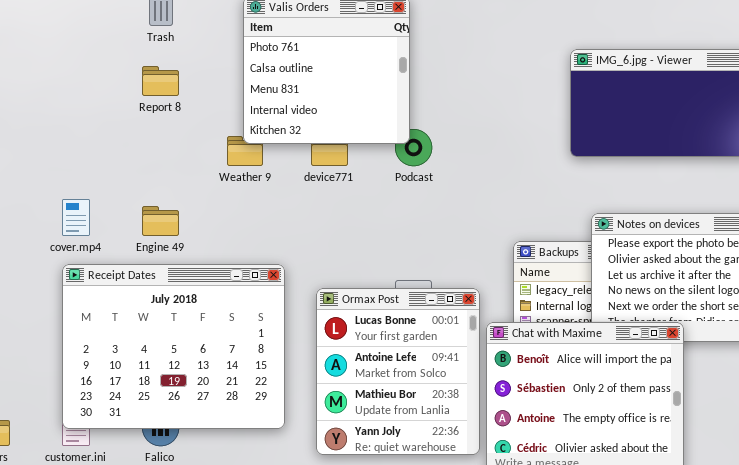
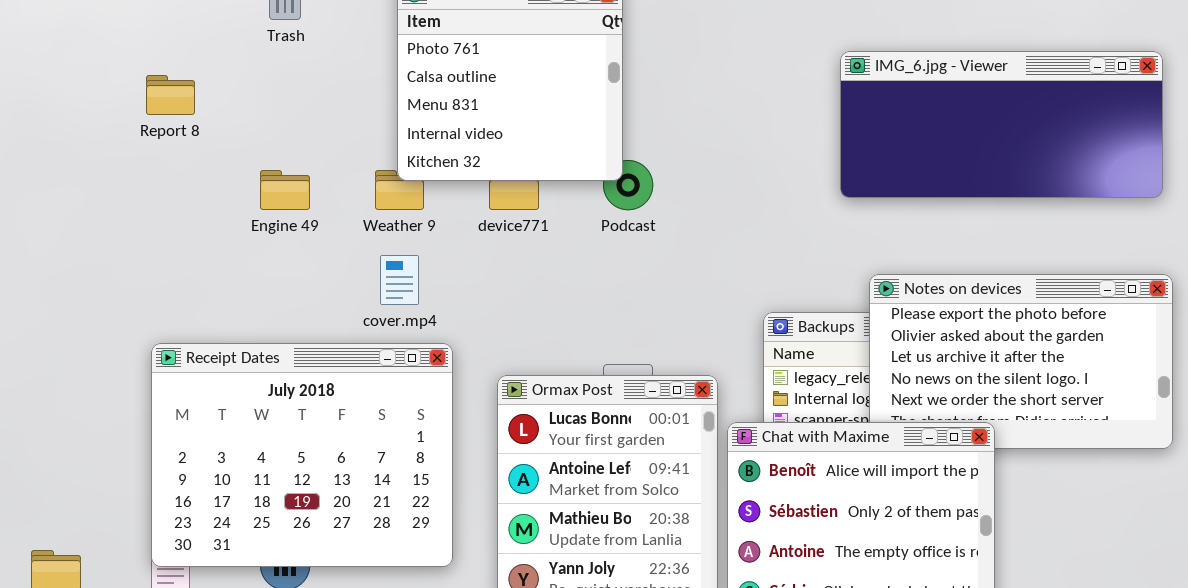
Report 8: [142,66,179,96] -> [146,75,195,115], moved
cover.mp4: [62,199,90,236] -> [380,255,419,305], moved
Engine 49: [142,206,179,236] -> [260,170,310,210], moved

